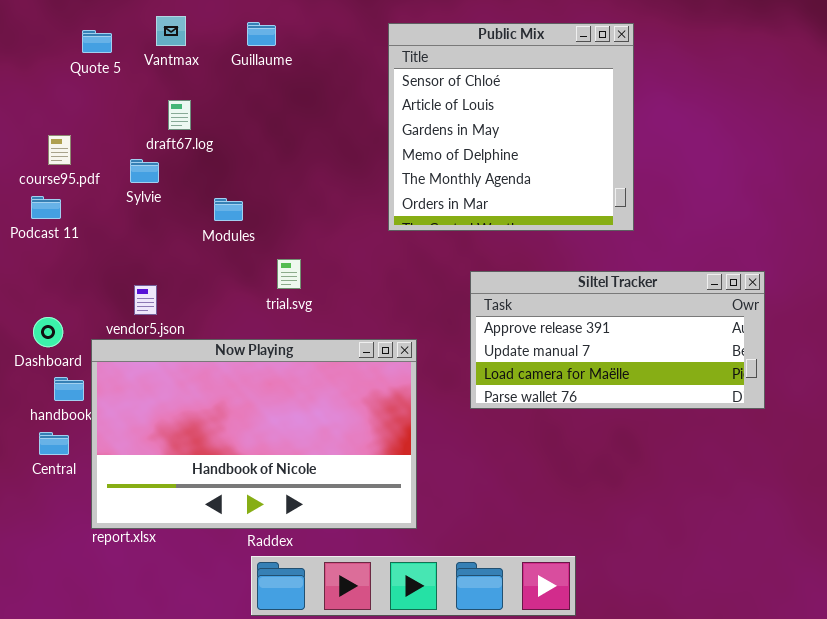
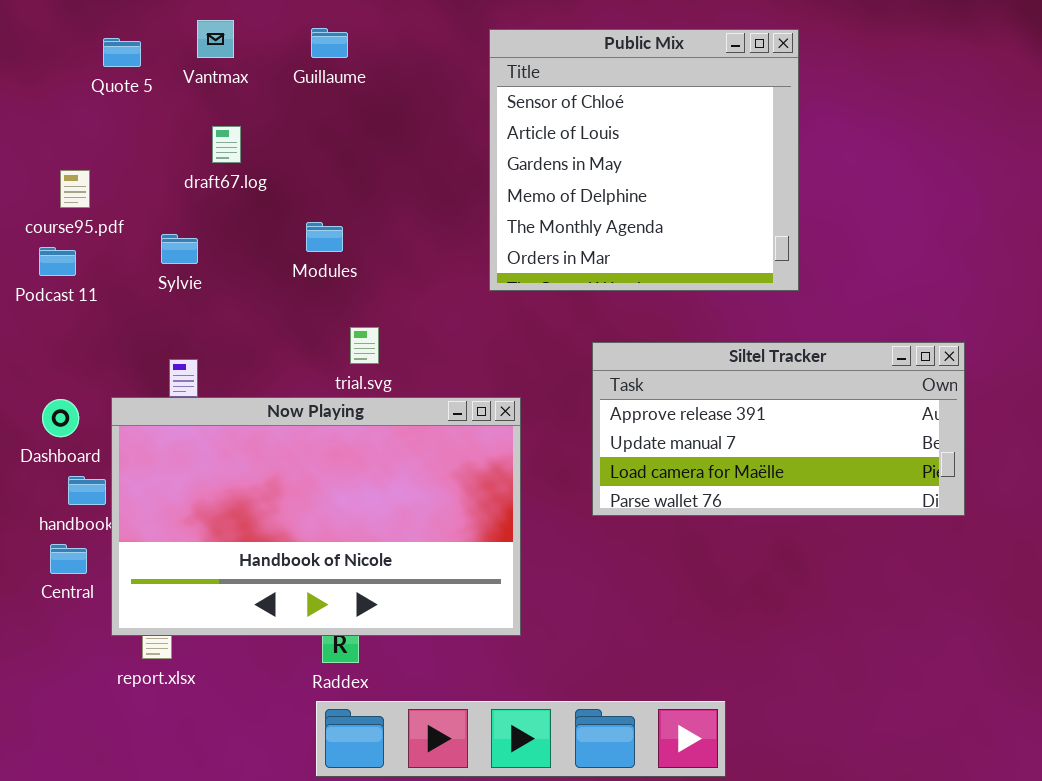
Sylvie: [130,159,159,183] -> [161,234,198,264], moved
Modules: [214,198,243,221] -> [306,222,343,252], moved
Now Playing: [91,339,417,529] -> [111,397,521,636], moved

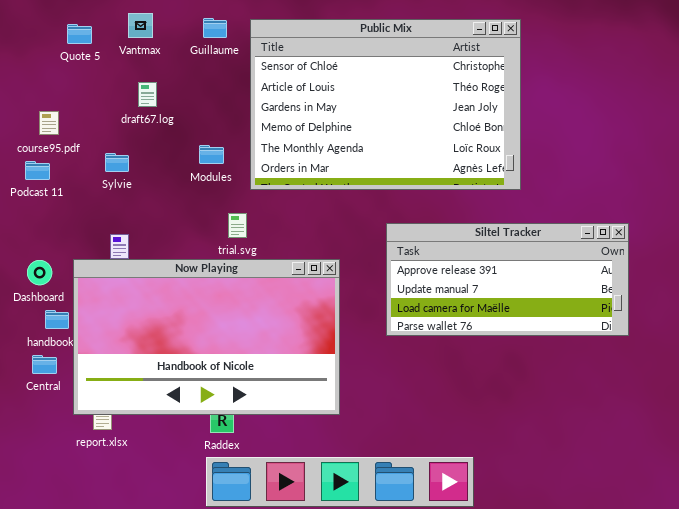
Public Mix: [489,29,799,291] -> [250,19,521,190], resized

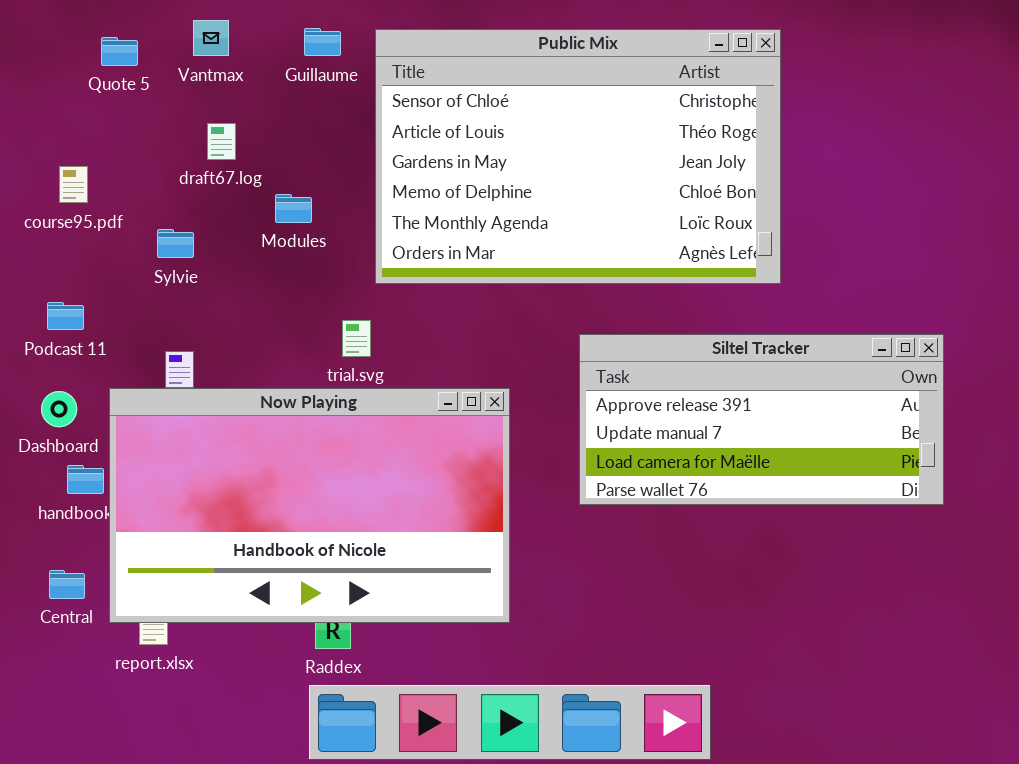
Modules: [199,145,224,164] -> [275,194,312,223], moved
Podcast 11: [25,161,50,180] -> [47,302,84,330], moved
Central: [32,355,57,374] -> [49,570,85,599], moved

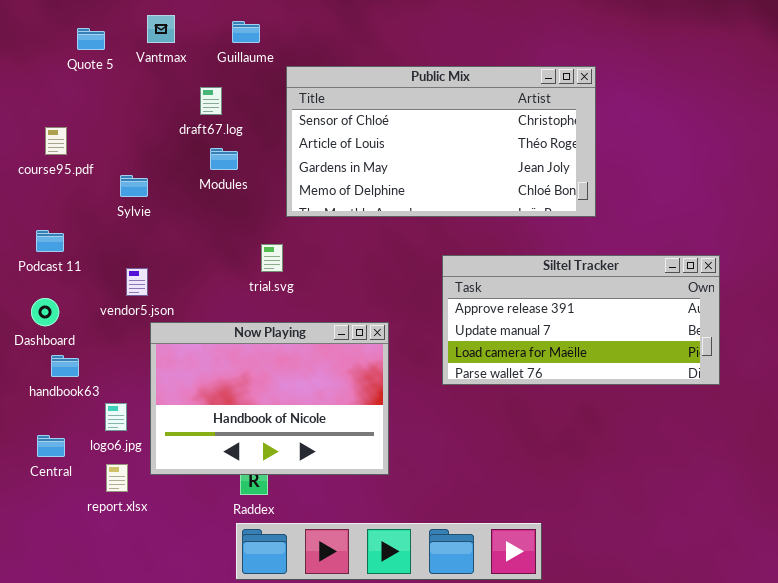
Public Mix: [375,29,781,284] -> [286,66,596,217], resized
draft67.log: [207,123,236,160] -> [200,87,222,115], moved
Now Playing: [109,388,510,623] -> [150,322,389,475], resized

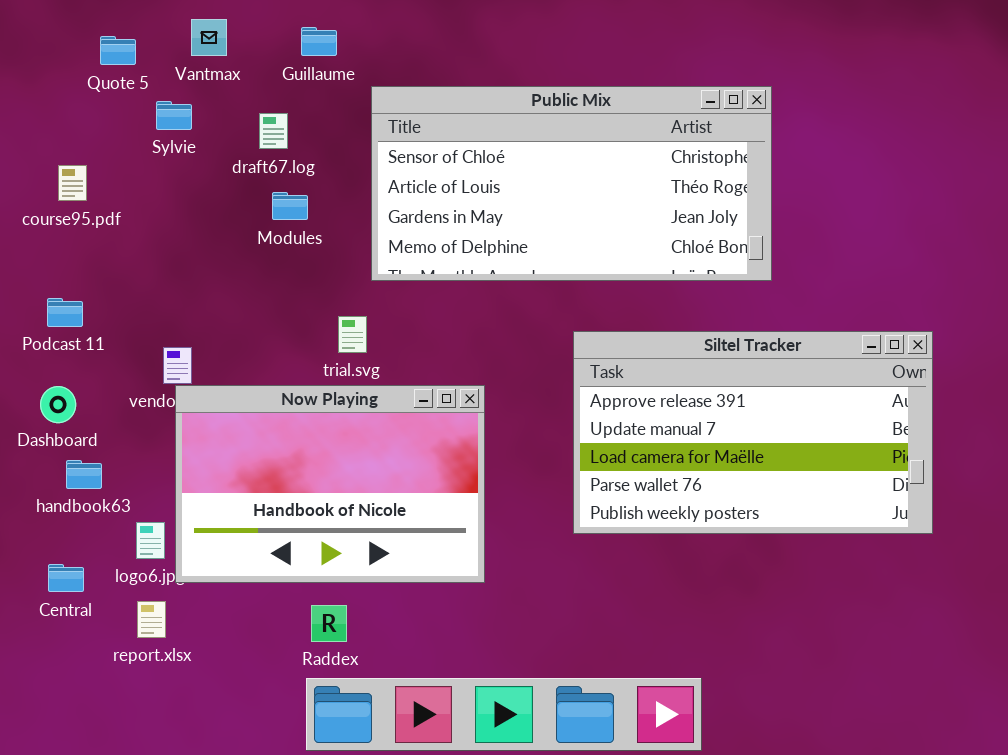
Sylvie: [120,175,148,197] -> [156,101,192,130], moved
Siltel Tracker: [442,255,720,385] -> [573,331,933,534], resized
Now Playing: [150,322,389,475] -> [175,385,485,583], moved

